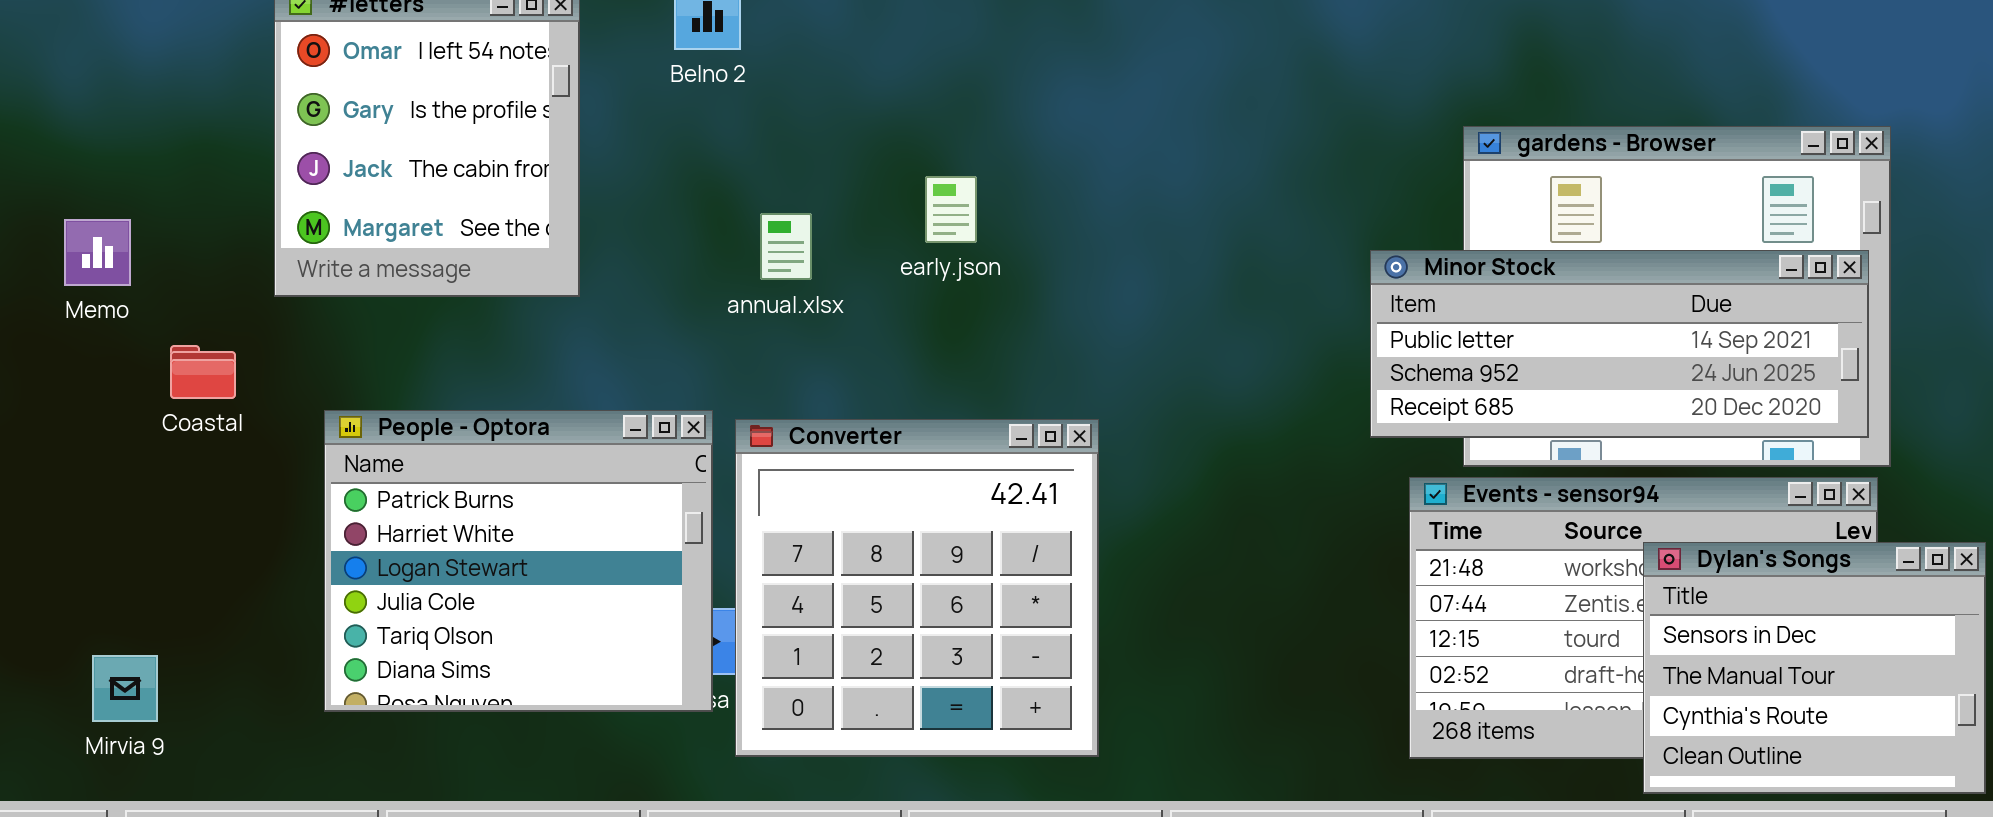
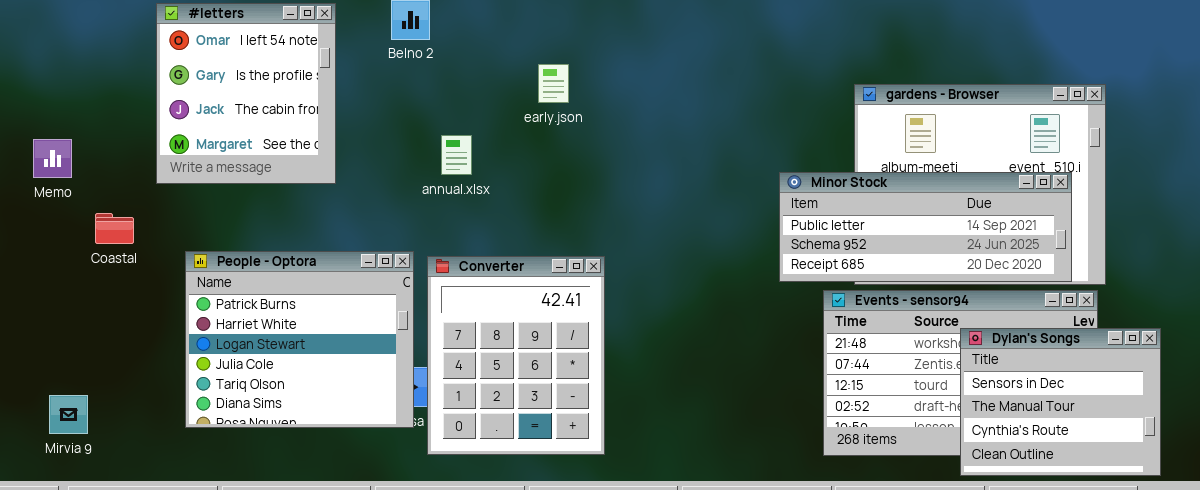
early.json: [925,176,977,243] -> [538,64,569,103], moved
Minor Stock: [1370,250,1869,438] -> [779,172,1072,282], moved
Converter: [735,419,1099,757] -> [427,256,605,455], resized

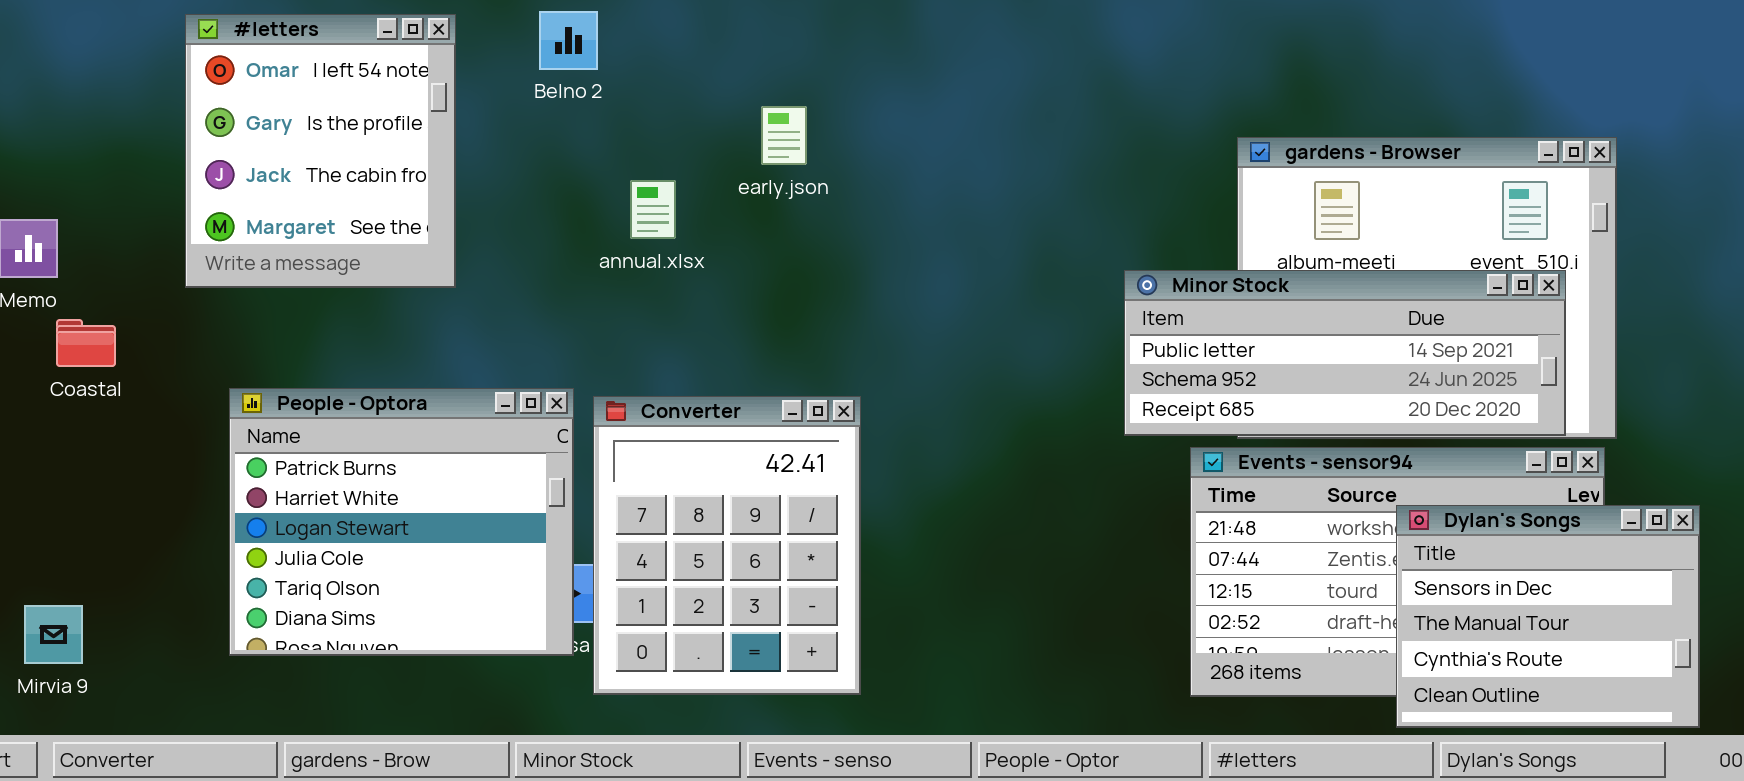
annual.xlsx: [441,135,472,175] -> [630,180,676,239], moved
Coastal: [95,213,134,244] -> [56,319,116,367], moved

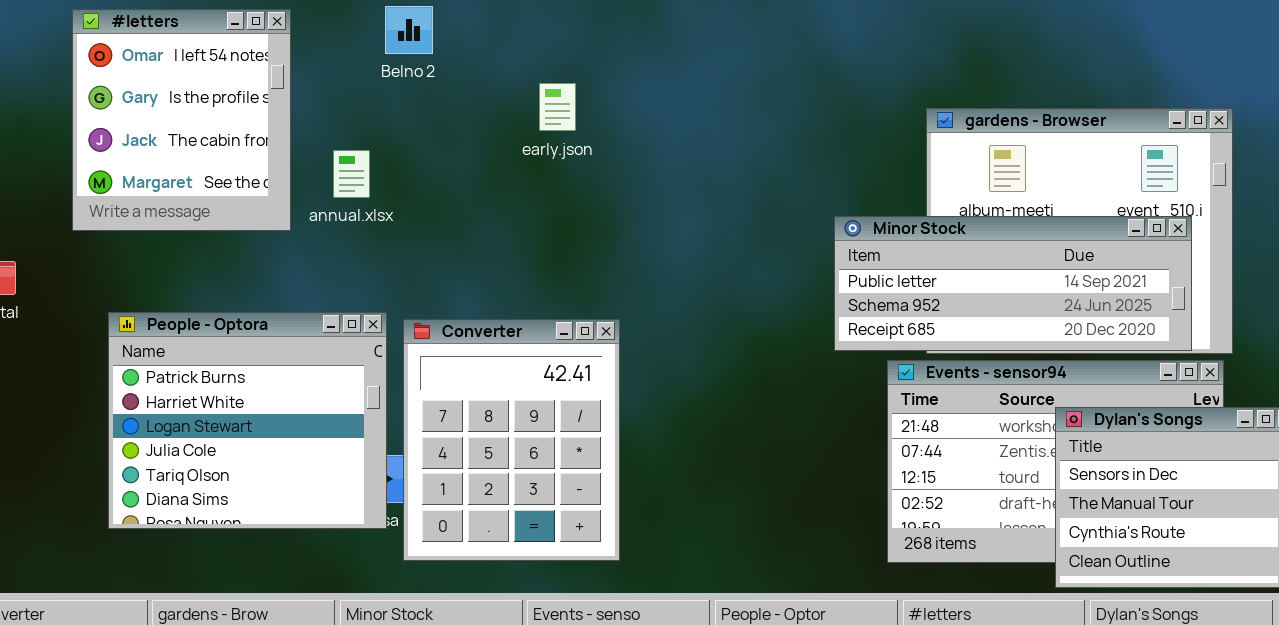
Belno 2: [539,11,598,70] -> [385,6,433,54], moved
annual.xlsx: [630,180,676,239] -> [333,150,370,198], moved

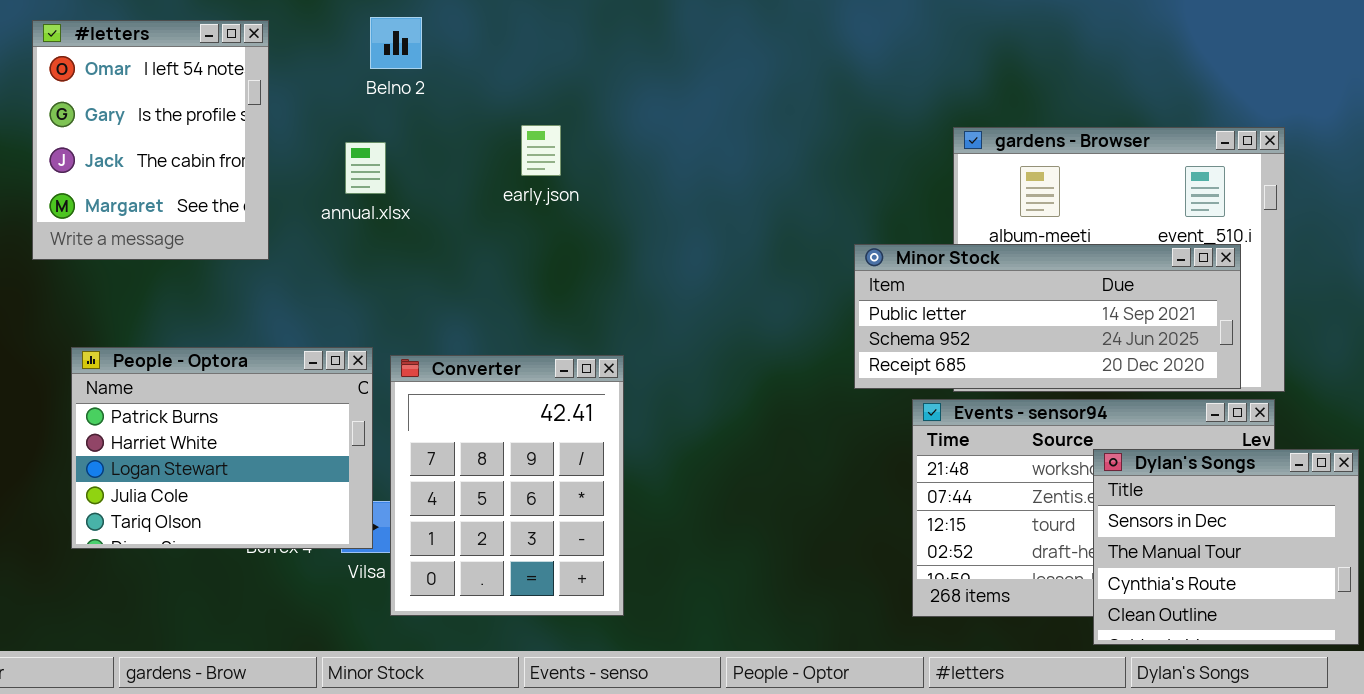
early.json: [539,83,576,131] -> [521,125,561,176], moved
annual.xlsx: [333,150,370,198] -> [345,142,386,194], moved
People - Optora: [108,312,387,529] -> [71,347,373,549], resized

